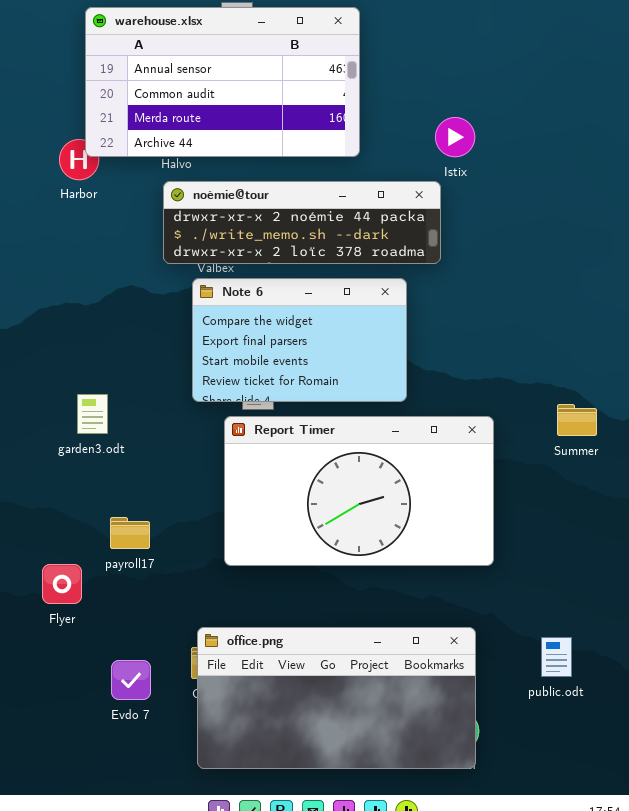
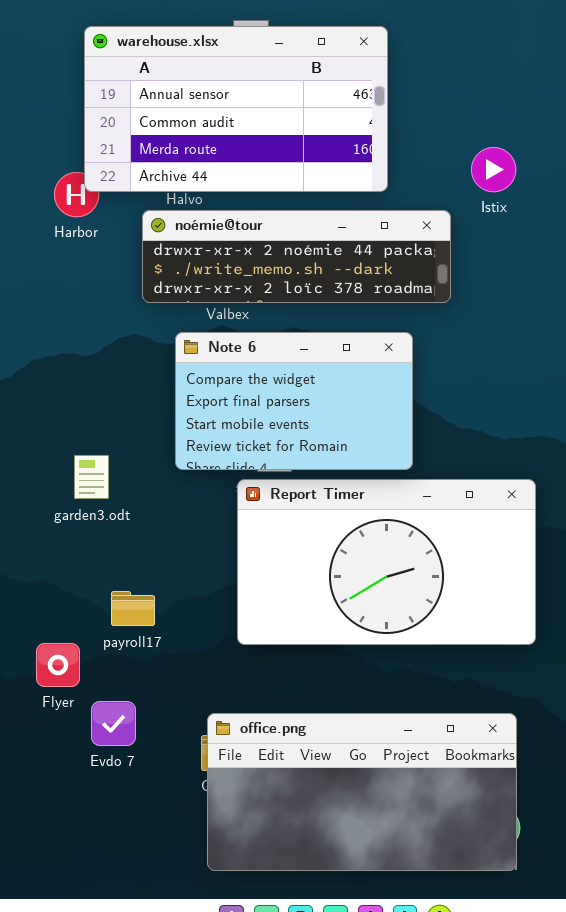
noémie@tour: [163,181,441,264] -> [142,210,451,303], moved
Note 6: [192,278,407,402] -> [175,332,413,470], moved
Evdo 7: [111,660,151,700] -> [91,701,136,746], moved

